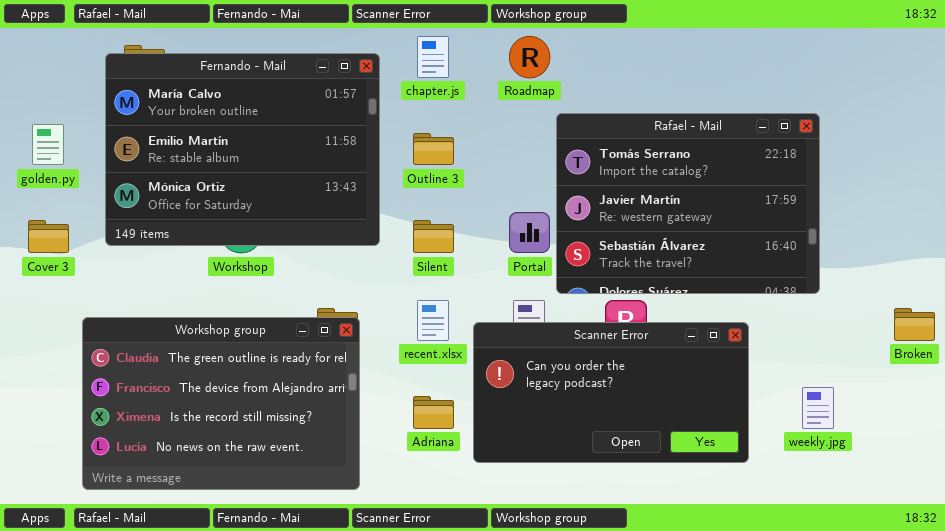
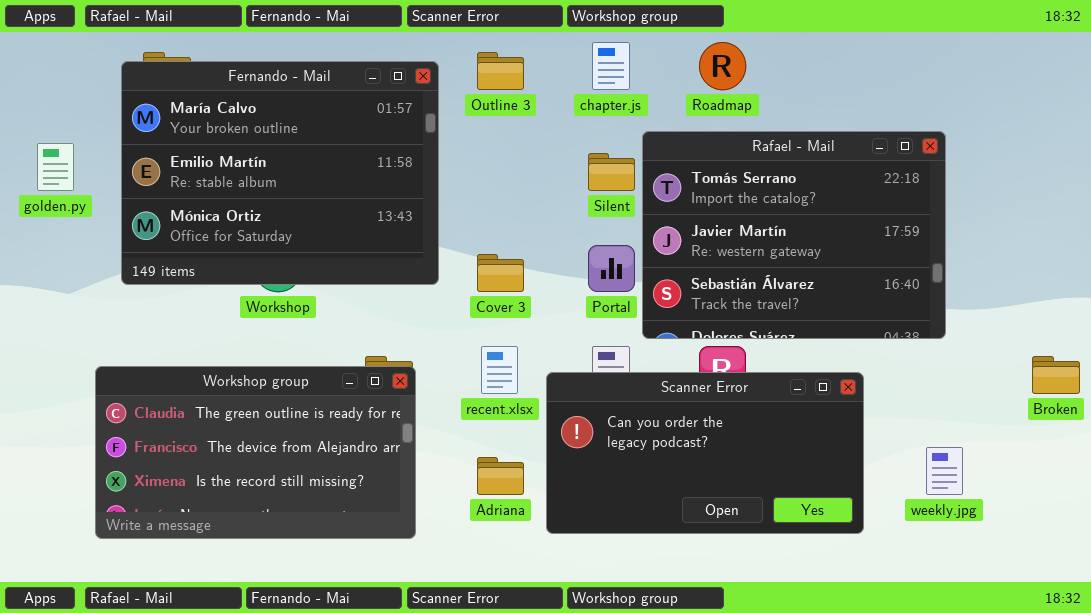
chapter.js: [417,36,449,78] -> [592,42,630,90], moved
Roadmap: [509,36,550,78] -> [699,42,746,90], moved
Outline 3: [413,133,454,165] -> [477,52,524,90], moved
Cover 3: [28,220,69,253] -> [477,254,524,292], moved
Silent: [413,220,454,253] -> [588,153,635,191], moved
Workshop group: [82,317,360,490] -> [95,366,416,539], resized

